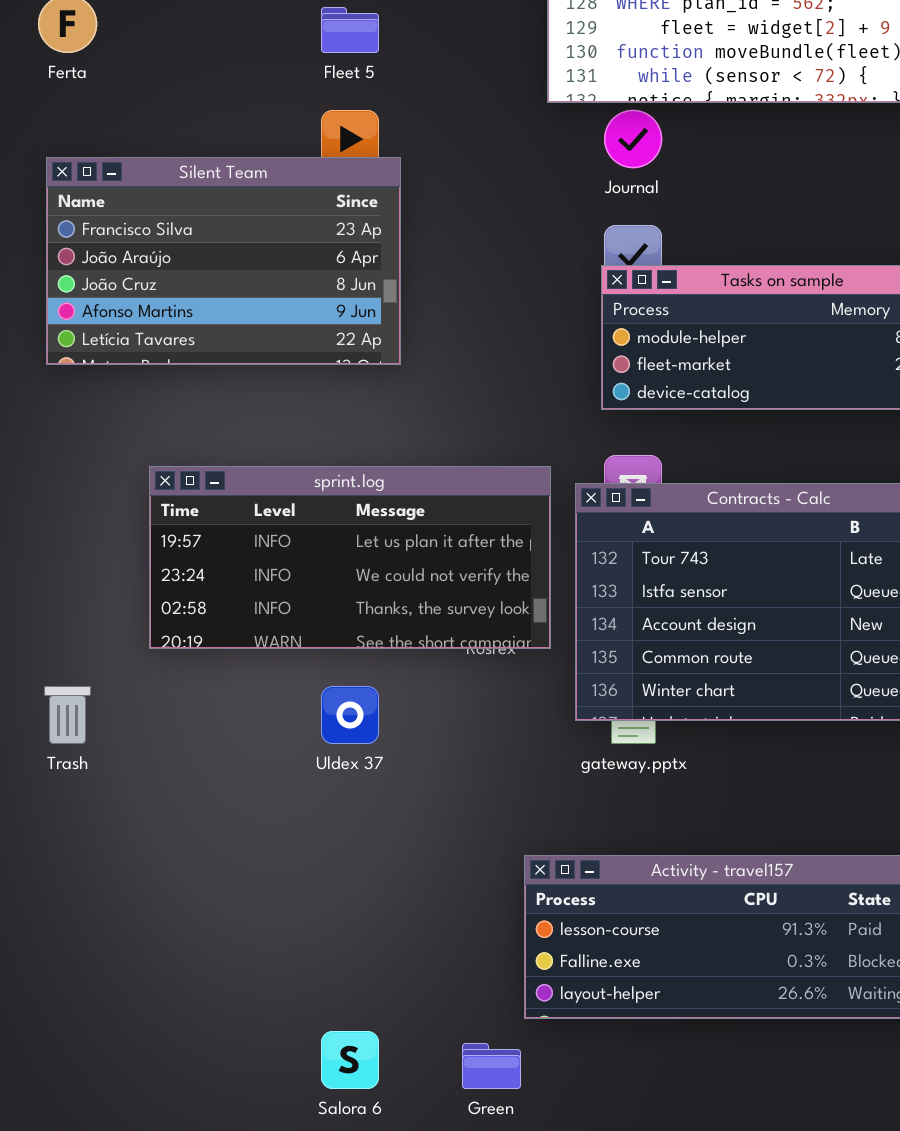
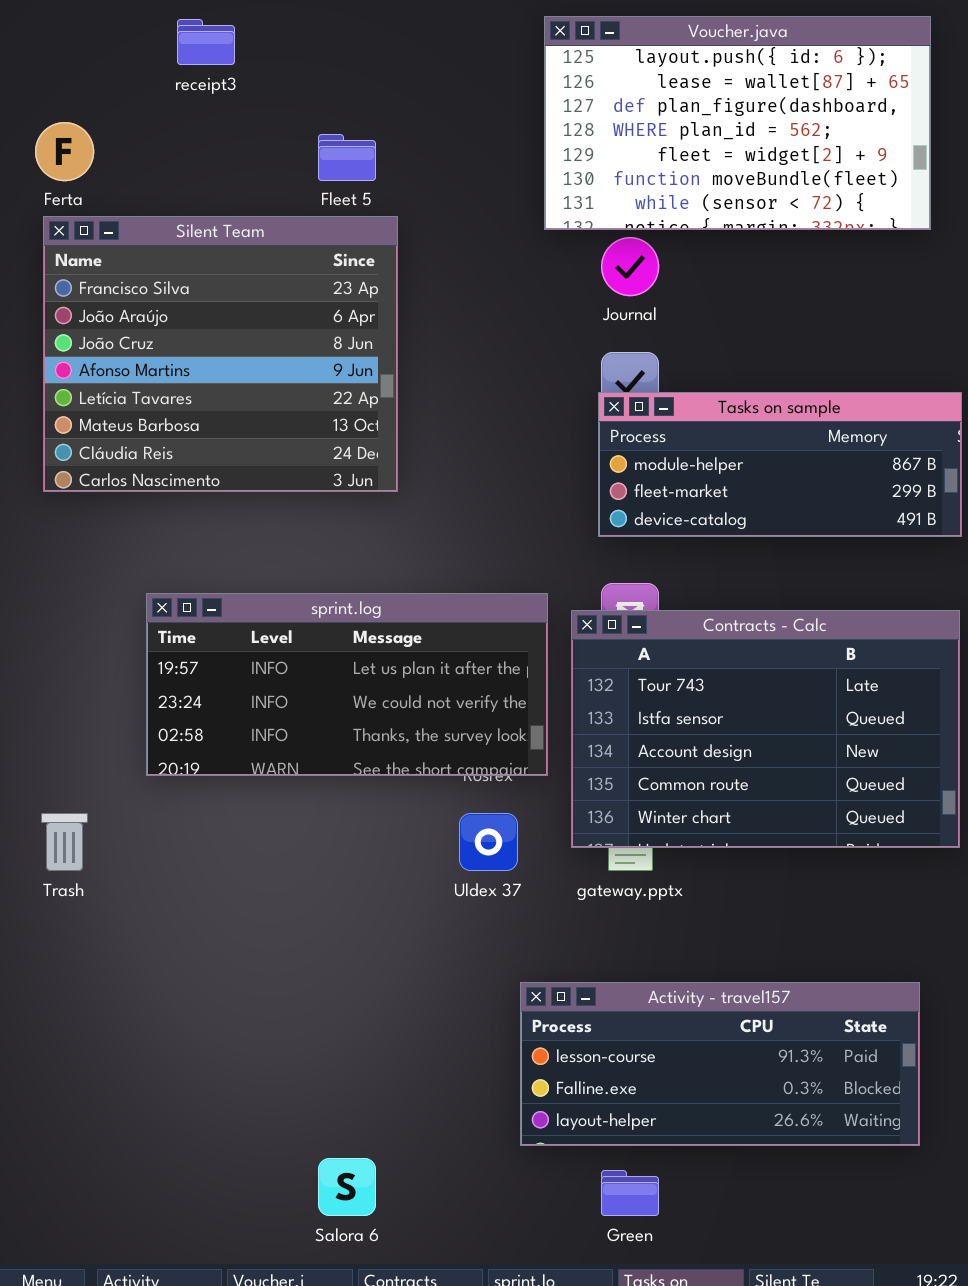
Silent Team: [46,157,401,365] -> [43,216,398,492], resized
Uldex 37: [321,686,379,744] -> [459,813,518,871], moved
Green: [462,1043,521,1089] -> [601,1170,659,1216], moved

